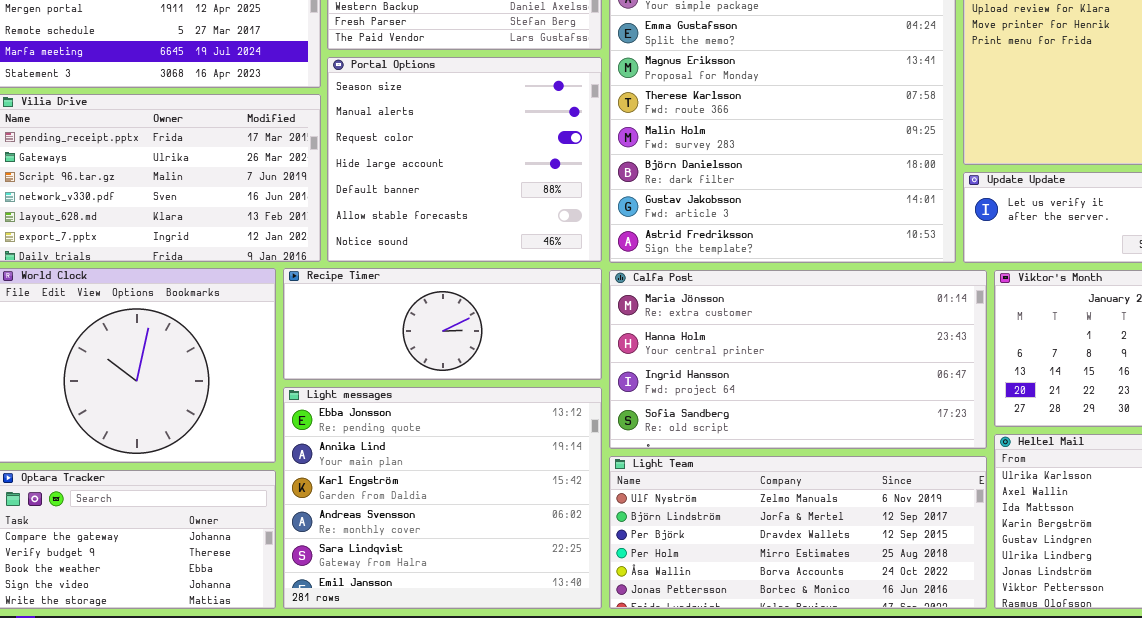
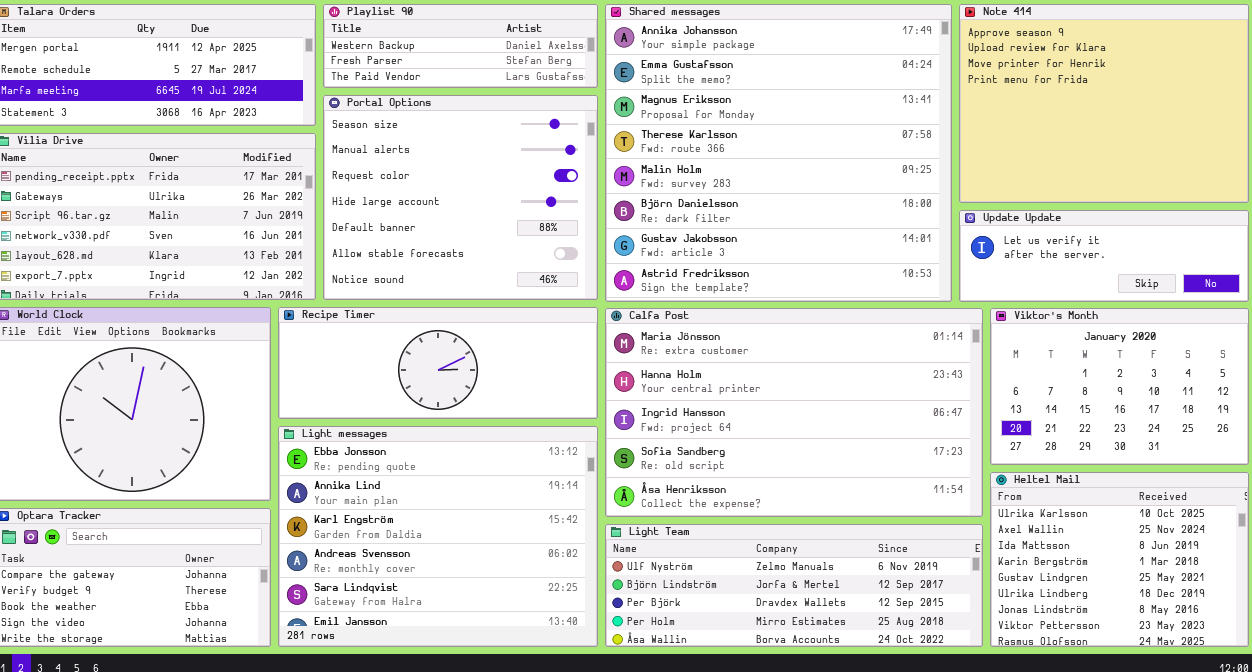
Calfa Post: [609,270,987,449] -> [605,308,983,517], resized
Light Team: [609,456,987,609] -> [605,524,983,647], resized

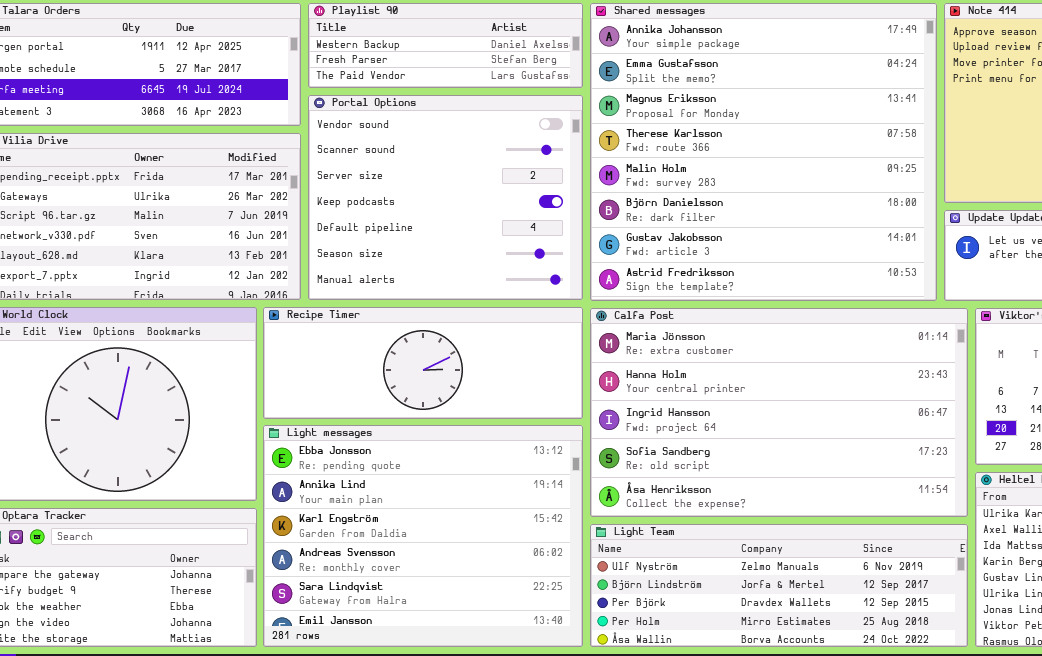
Portal Options: [323,95,598,300] -> [308,95,583,300], scrolled up 5 rows

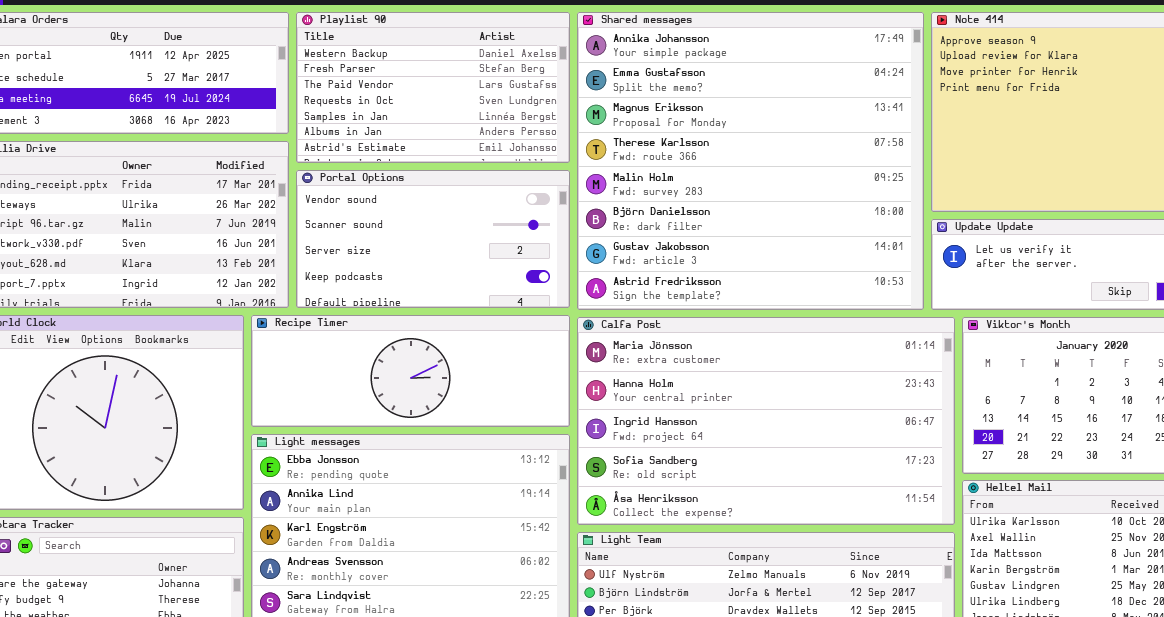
Playlist 90: [308,3,583,88] -> [296,12,570,163], resized
Portal Options: [308,95,583,300] -> [296,170,570,308], resized

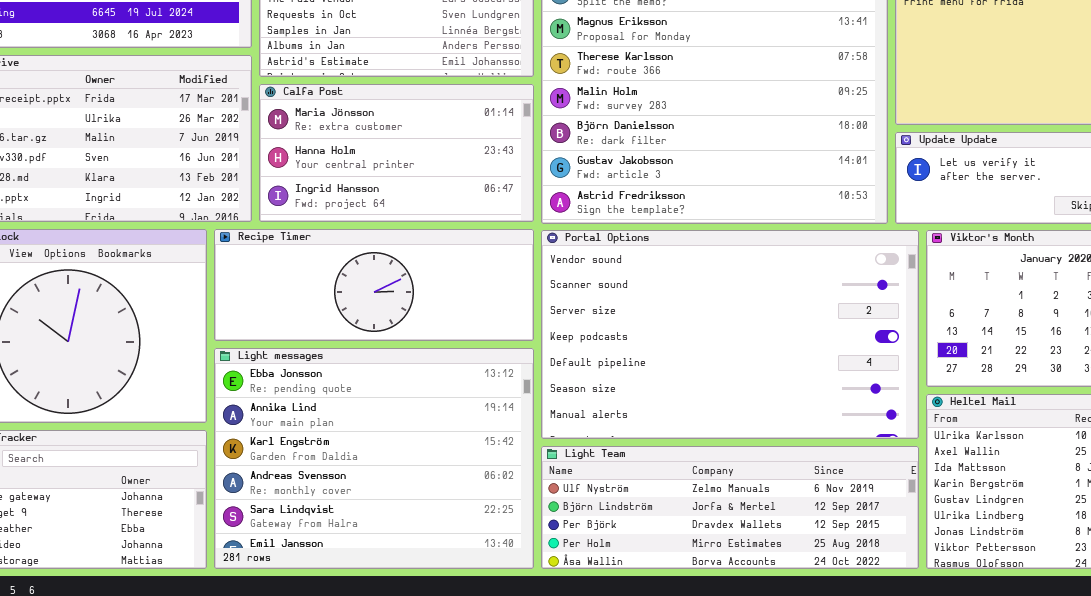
Portal Options: [296,170,570,308] -> [541,230,919,439], moved, resized
Calfa Post: [577,317,955,525] -> [259,84,534,222], moved, resized

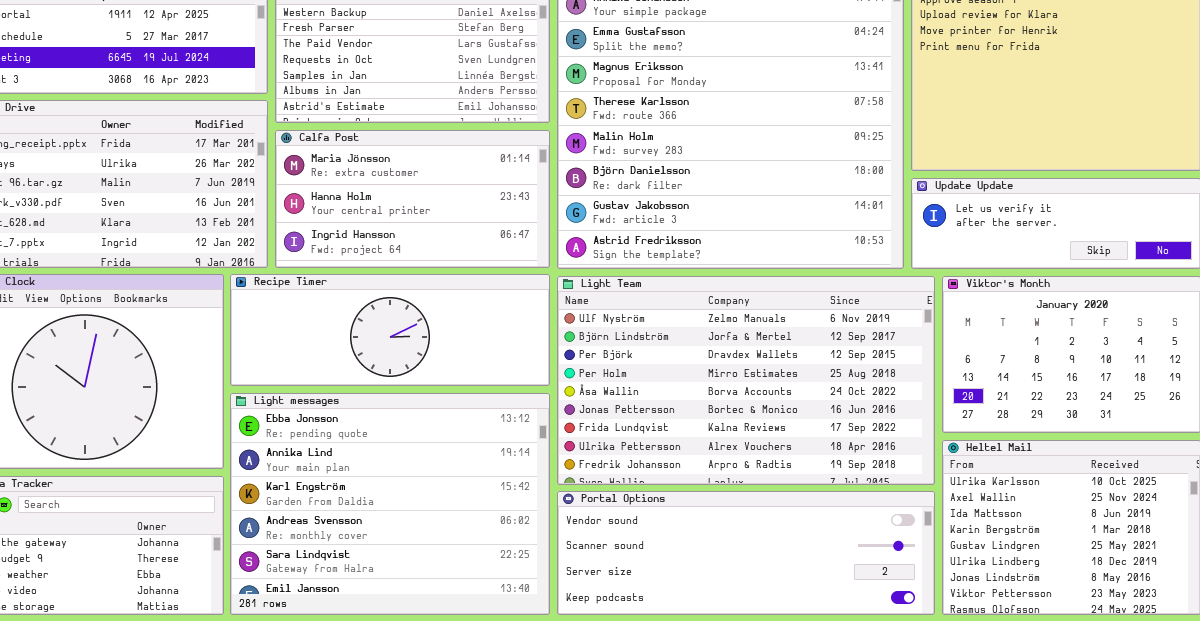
Portal Options: [541,230,919,439] -> [557,491,935,615], moved, resized
Light Team: [541,446,919,569] -> [557,276,935,485], moved, resized

